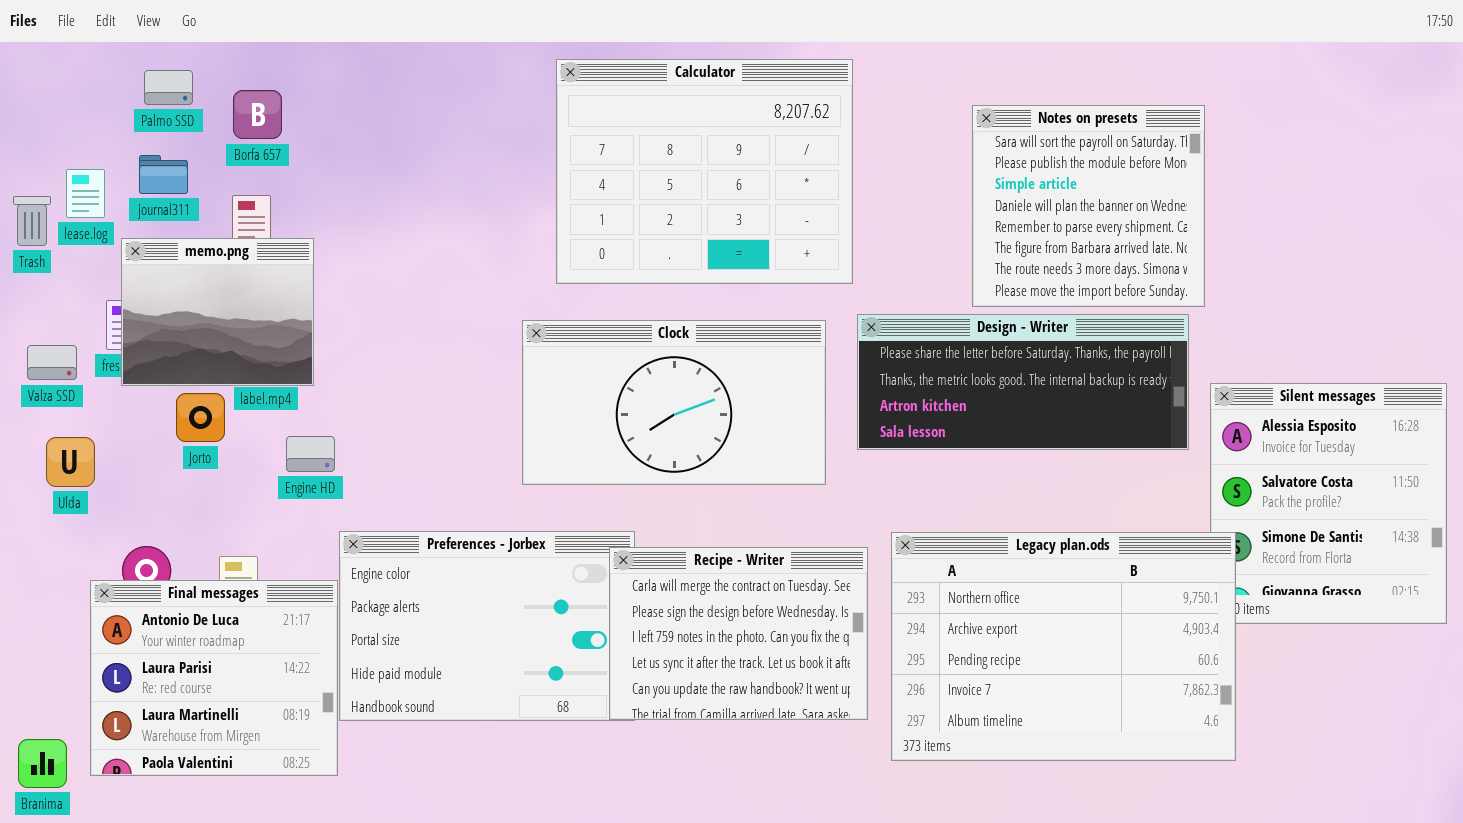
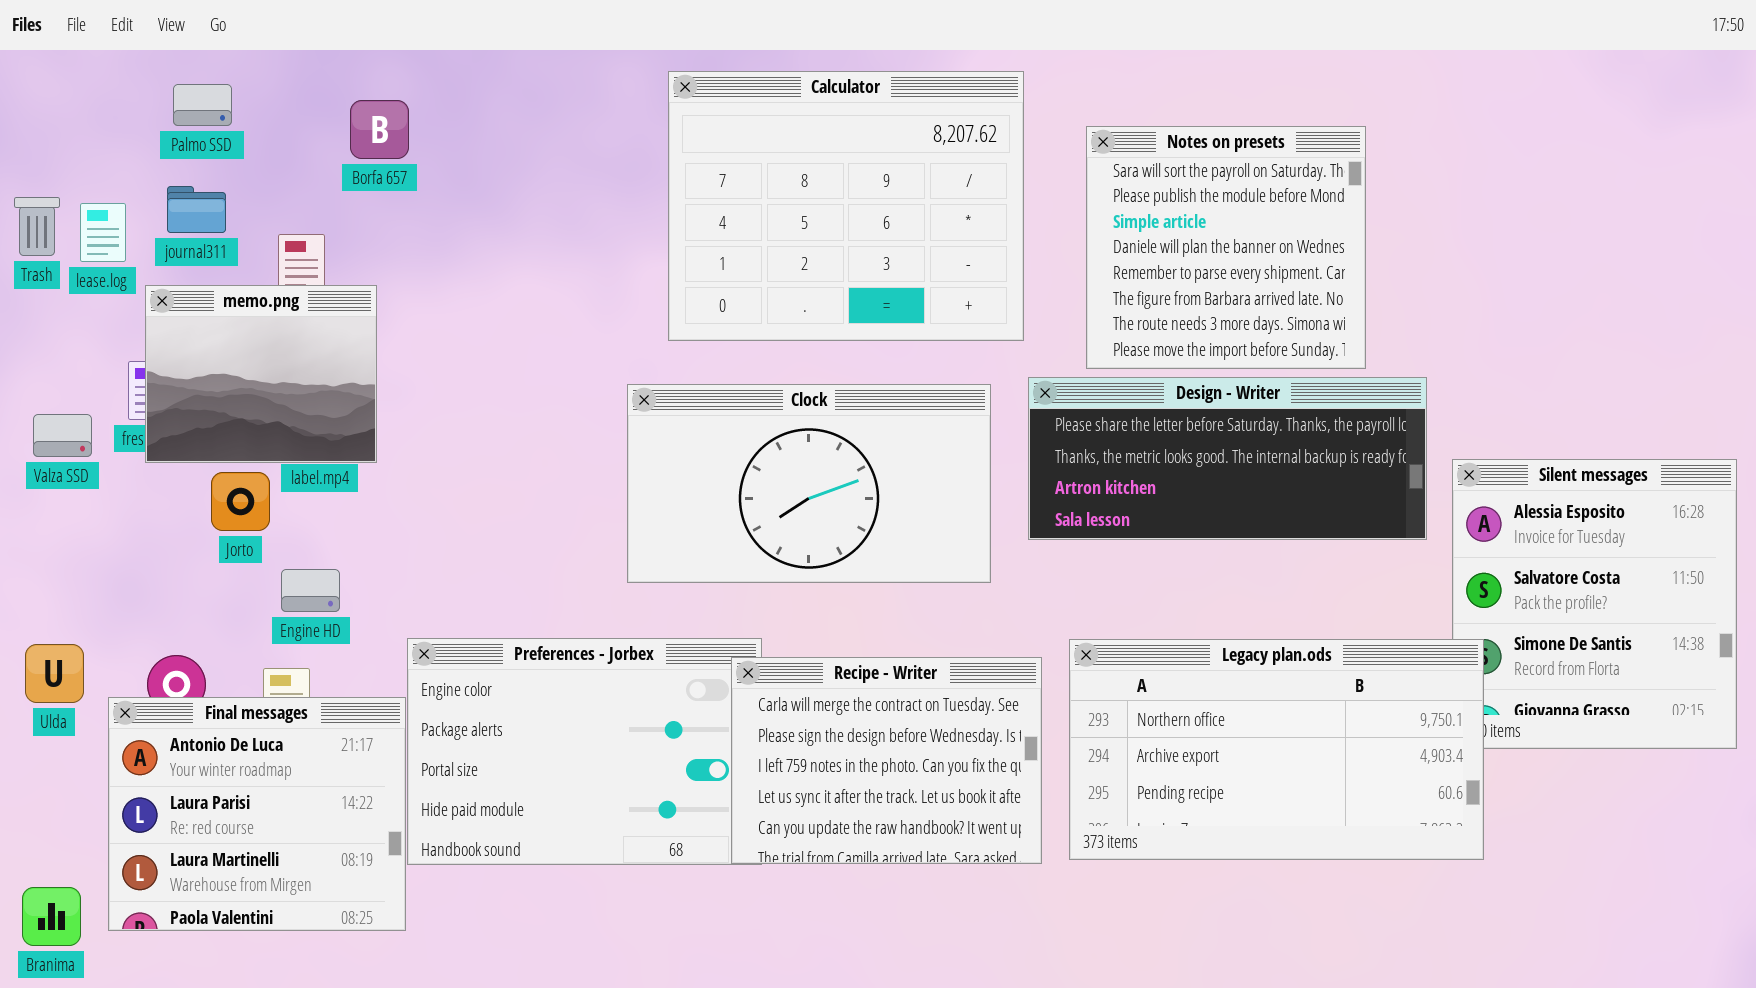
Borfa 657: [233,90,282,139] -> [350,100,409,159], moved
Notes on presets: [972,105,1205,307] -> [1086,126,1366,369], moved
Trash: [13,196,51,246] -> [14,197,60,256], moved
Engine HD: [286,436,335,472] -> [281,569,340,612], moved
Ulda: [46,437,95,487] -> [25,644,84,703], moved
Legacy plan.ods: [891,532,1236,761] -> [1069,639,1484,860], resized

